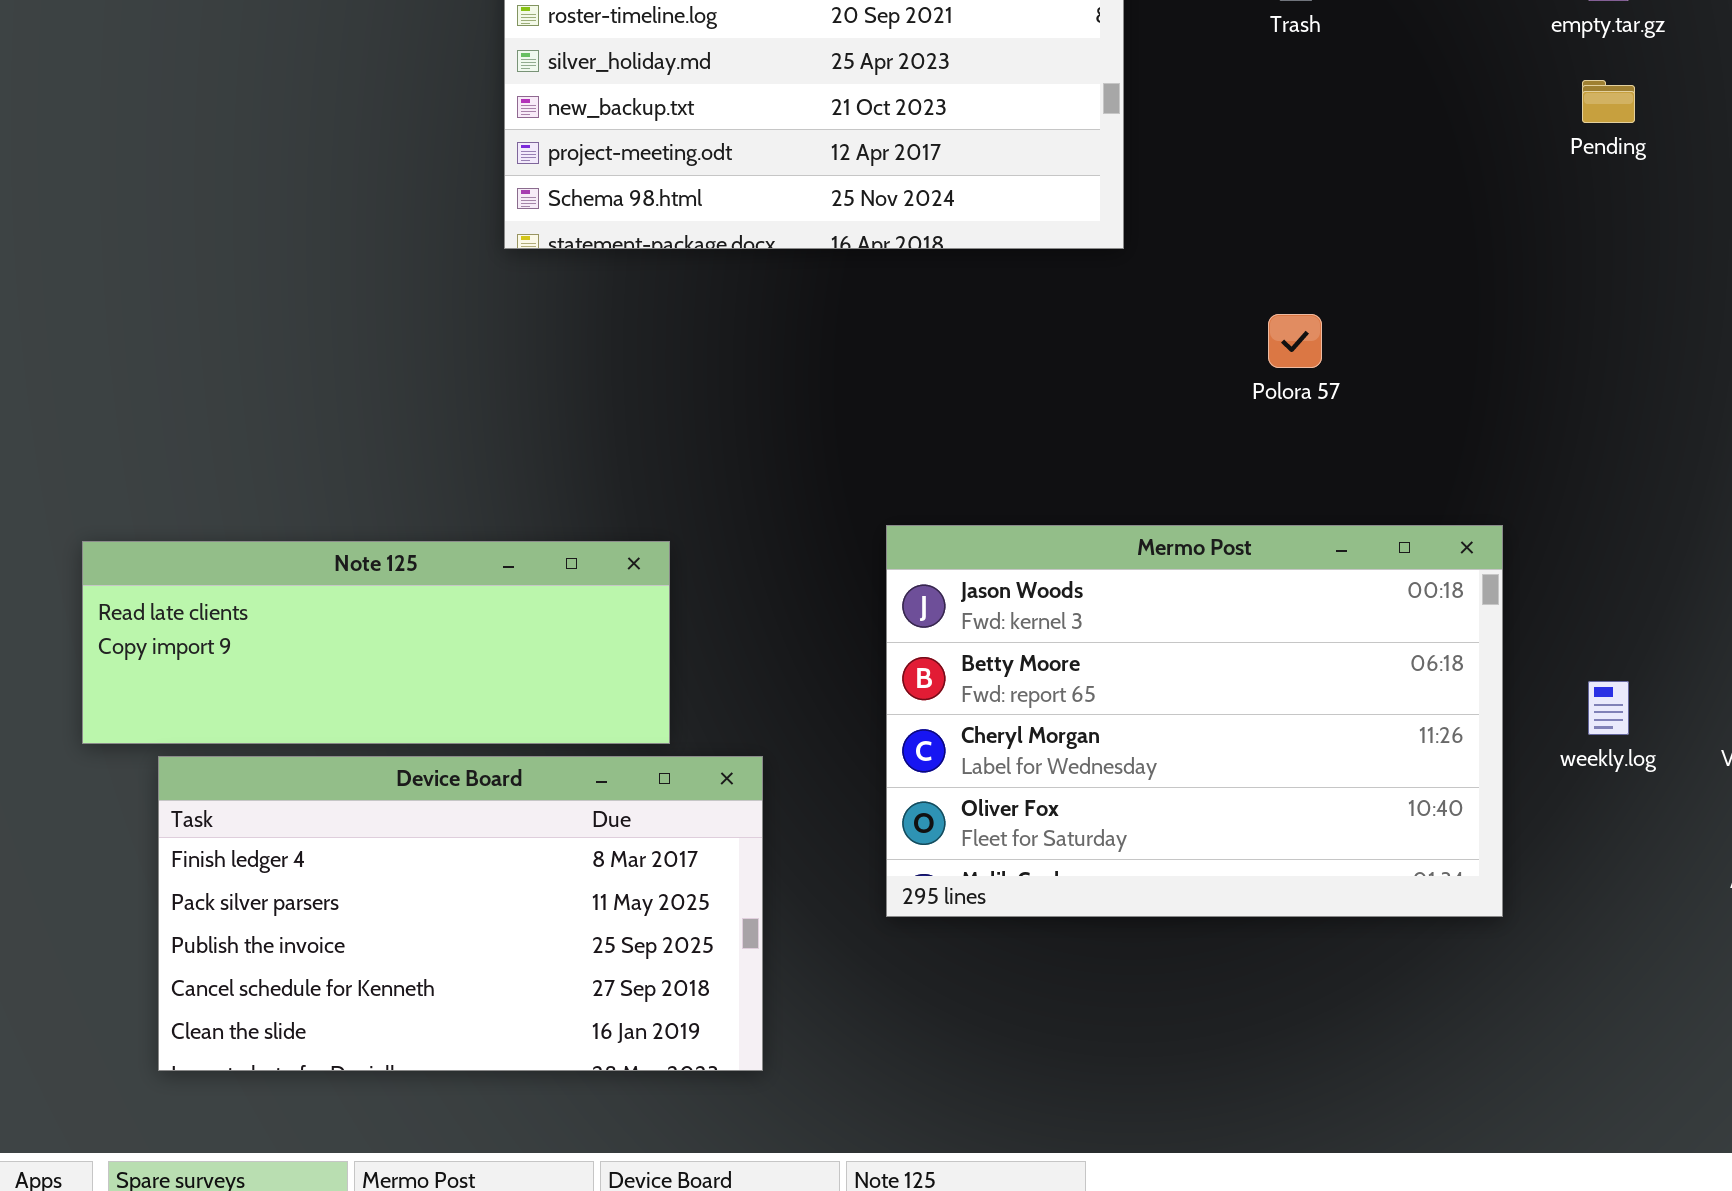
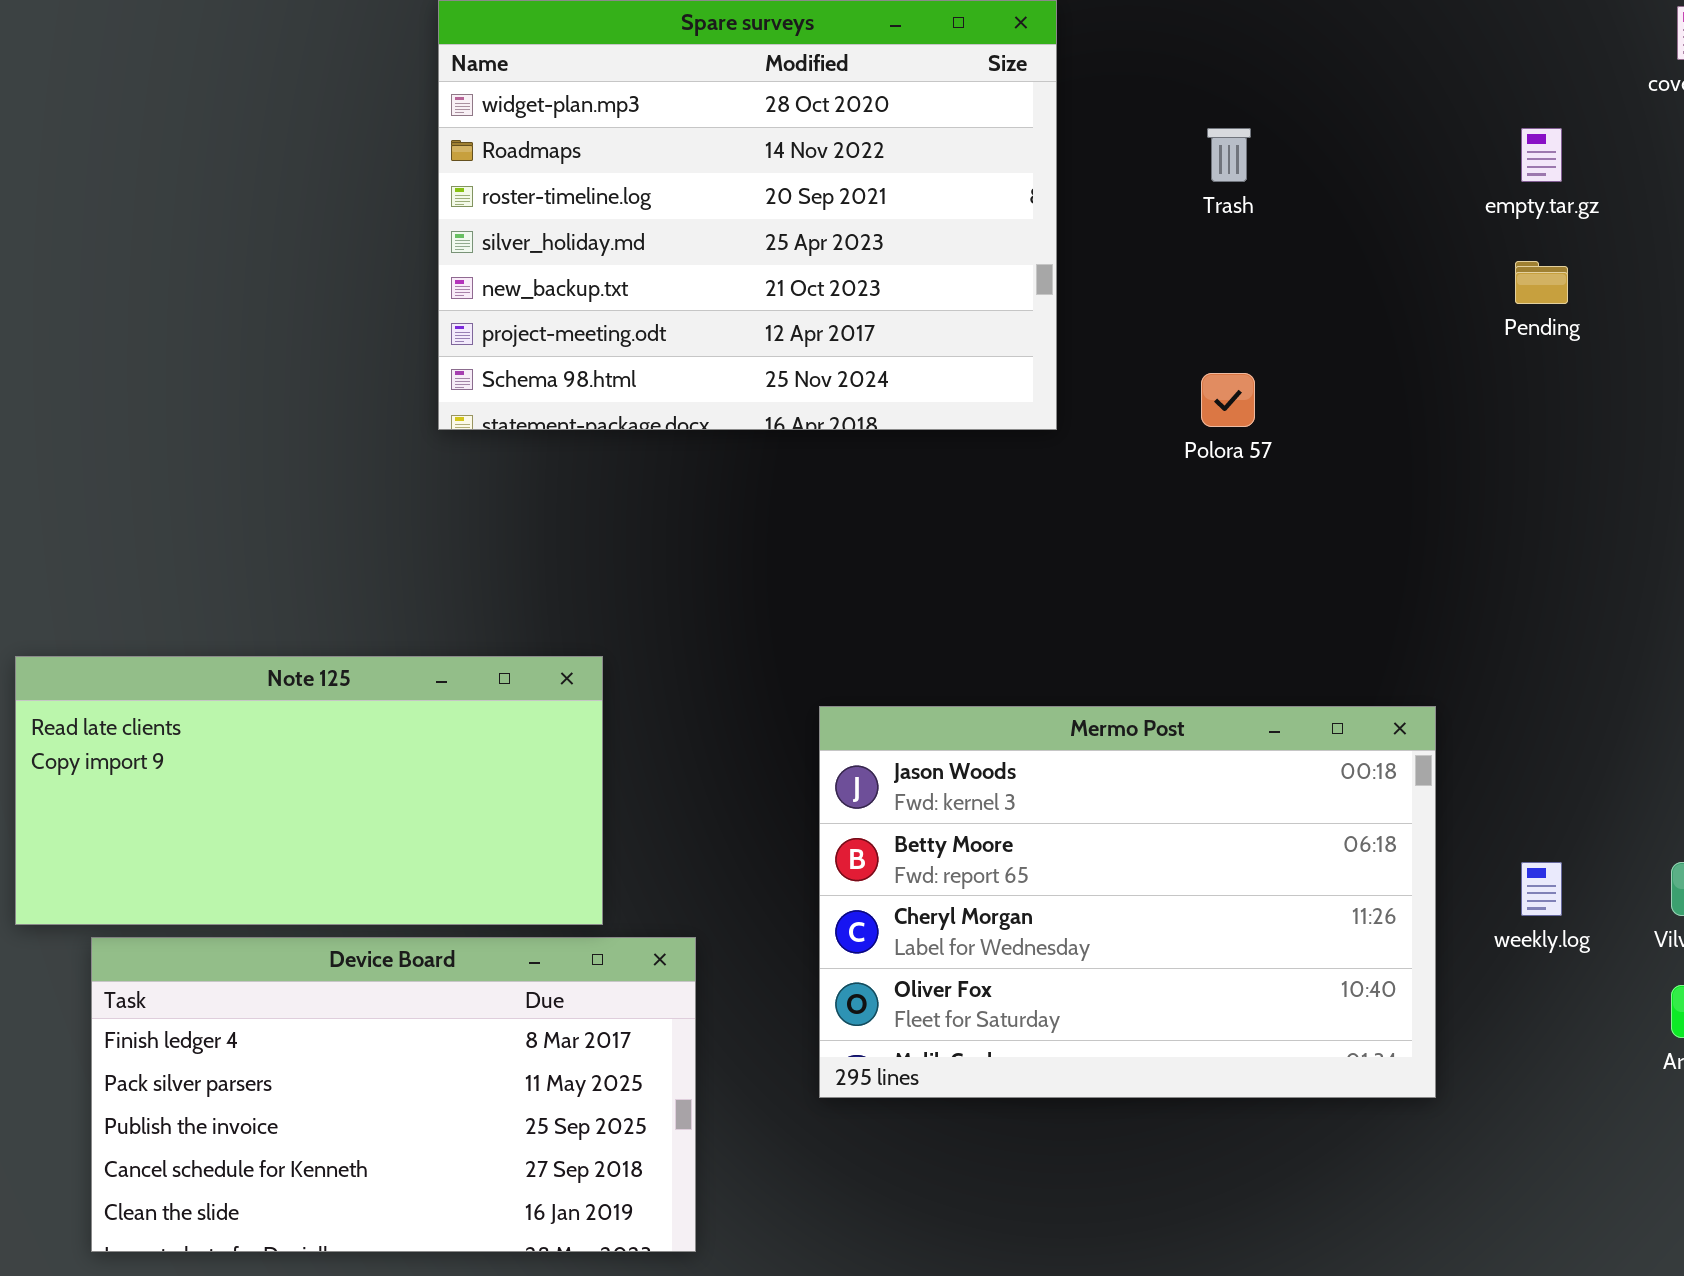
Polora 57: [1268,314,1322,368] -> [1201,373,1255,427], moved
Note 125: [82,541,670,744] -> [15,656,603,925], resized

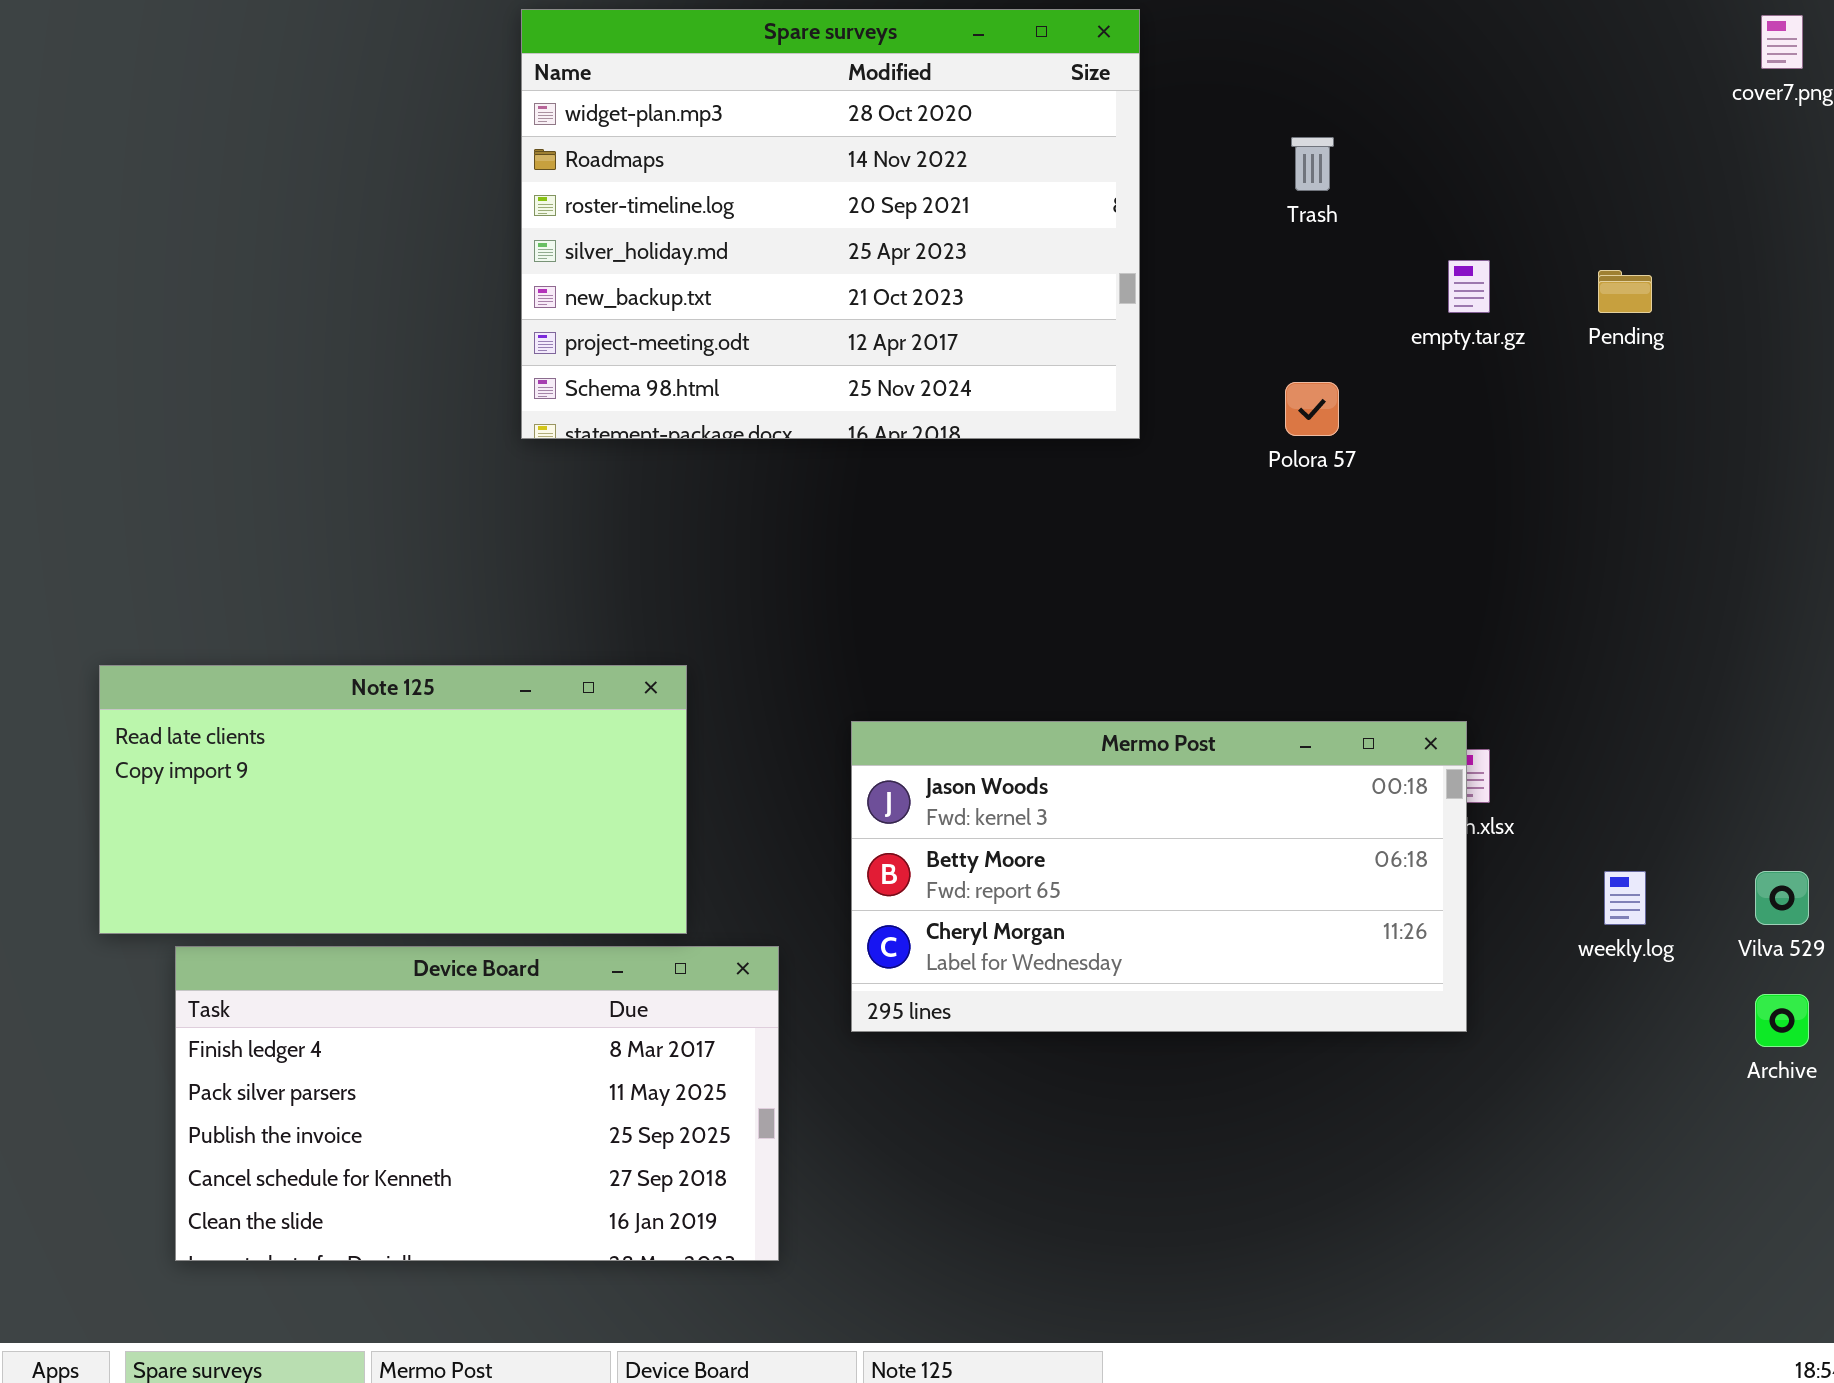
empty.tar.gz: [1521,128,1562,182] -> [1448,260,1490,313], moved
Mermo Post: [819,706,1436,1098] -> [851,721,1467,1032], moved, resized

